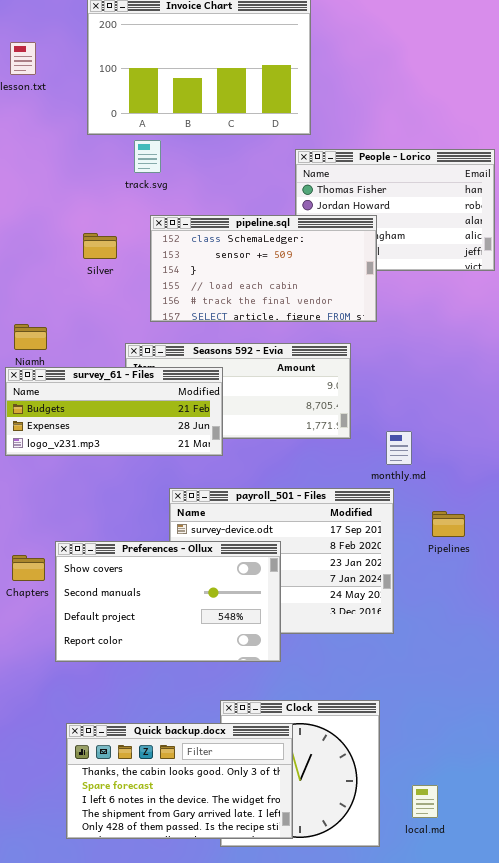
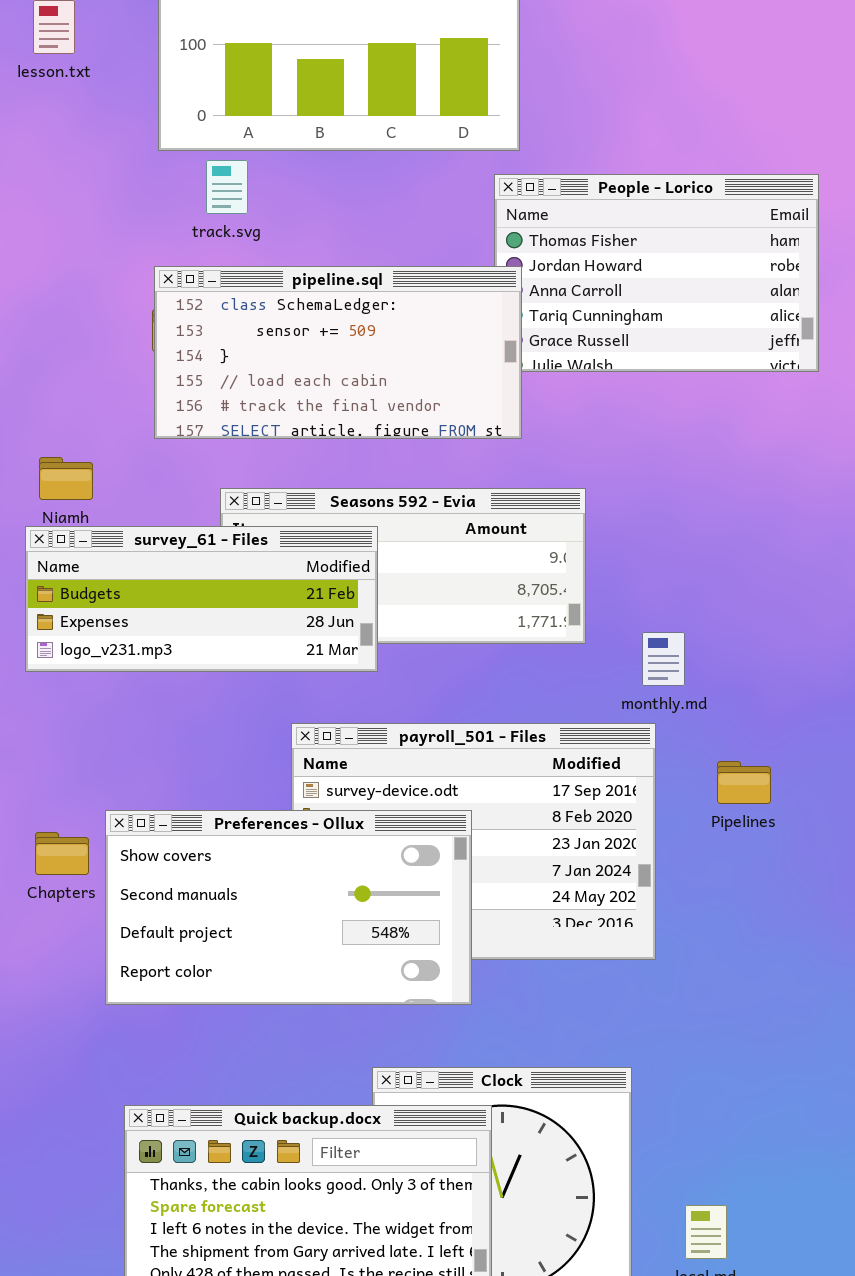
track.svg: [134,140,161,173] -> [206,160,248,214], moved
pipeline.sql: [150,215,377,322] -> [154,266,522,439], moved

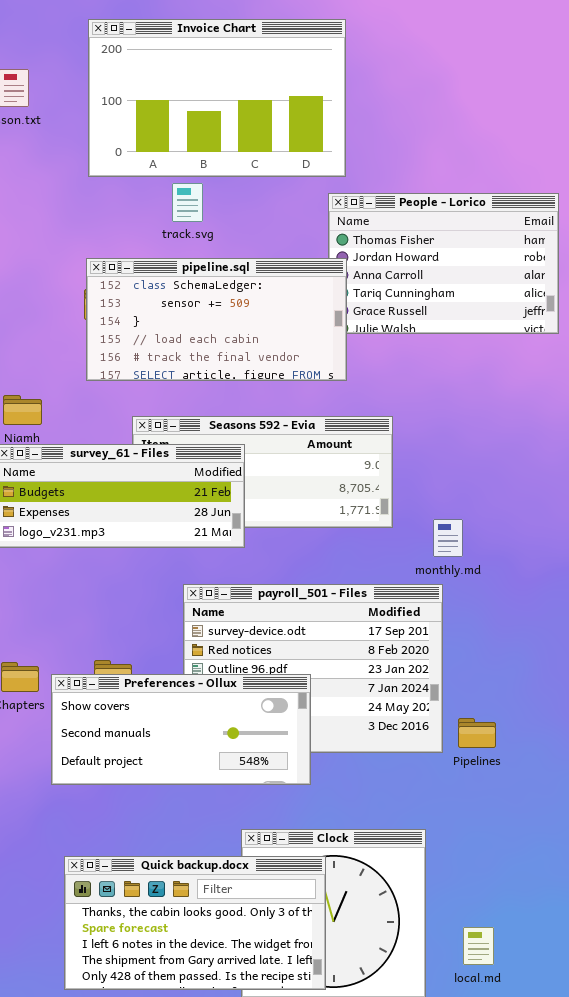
track.svg: [206,160,248,214] -> [172,183,203,222], moved
Pipelines: [717,761,771,804] -> [458,718,496,748], moved
Preferences - Ollux: [105,810,472,1005] -> [51,674,311,785], resized

